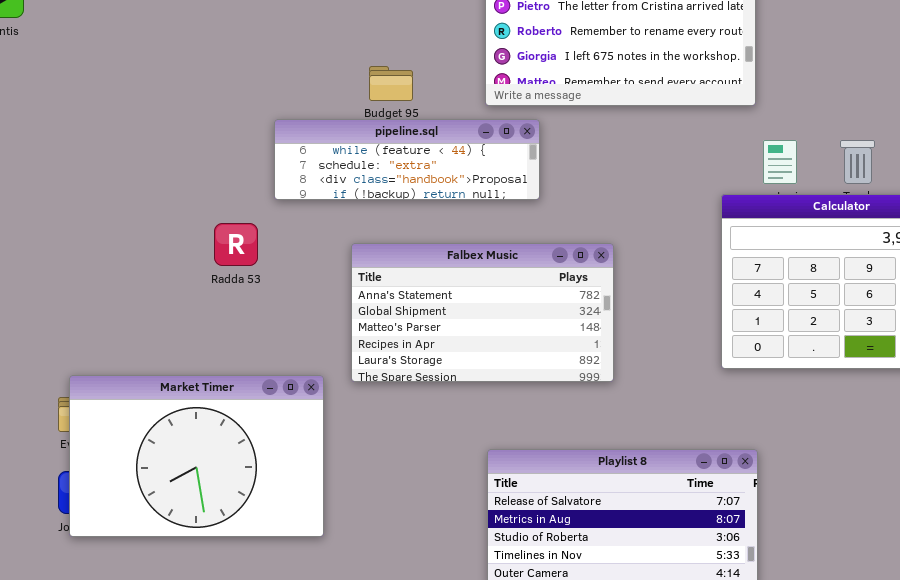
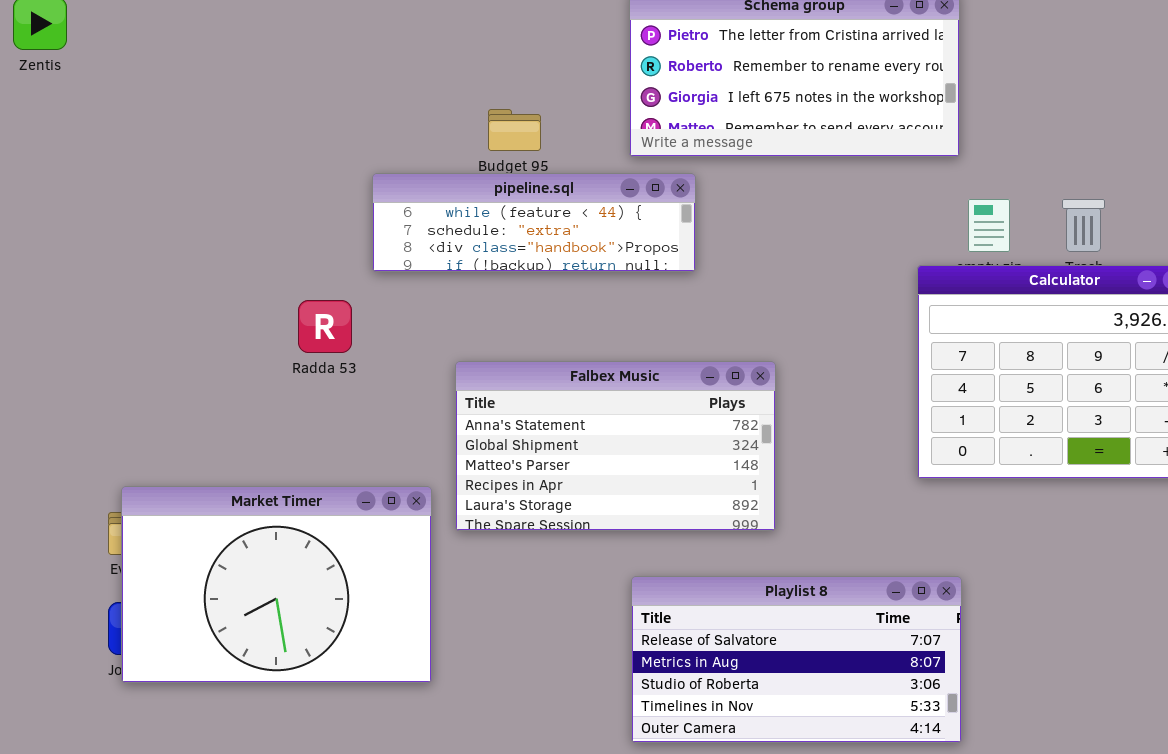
Falbex Music: [351,243,614,382] -> [455,361,776,531], moved

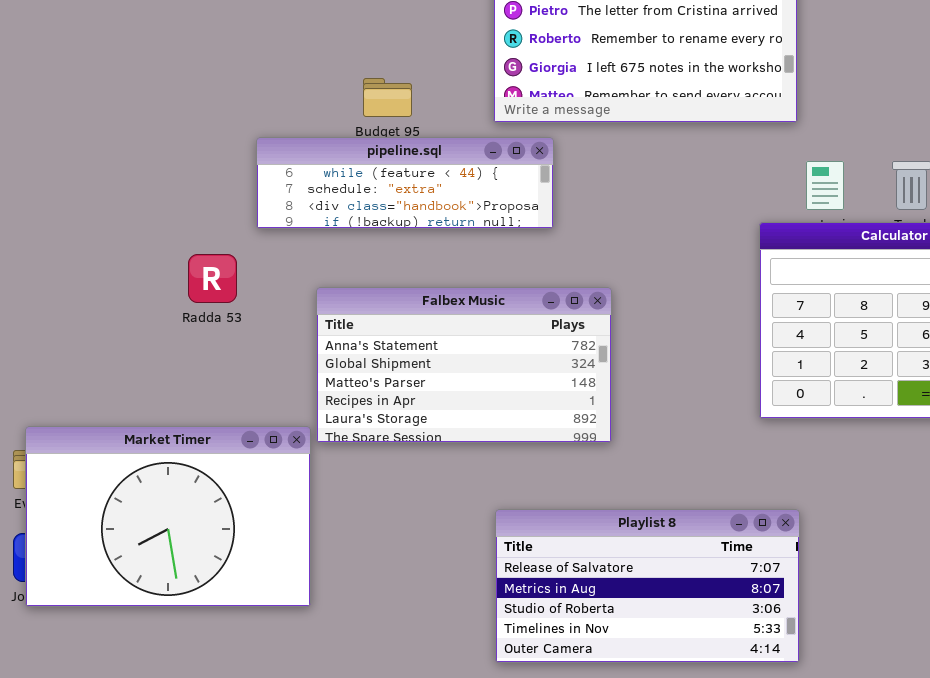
Falbex Music: [455,361,776,531] -> [316,287,612,443], moved

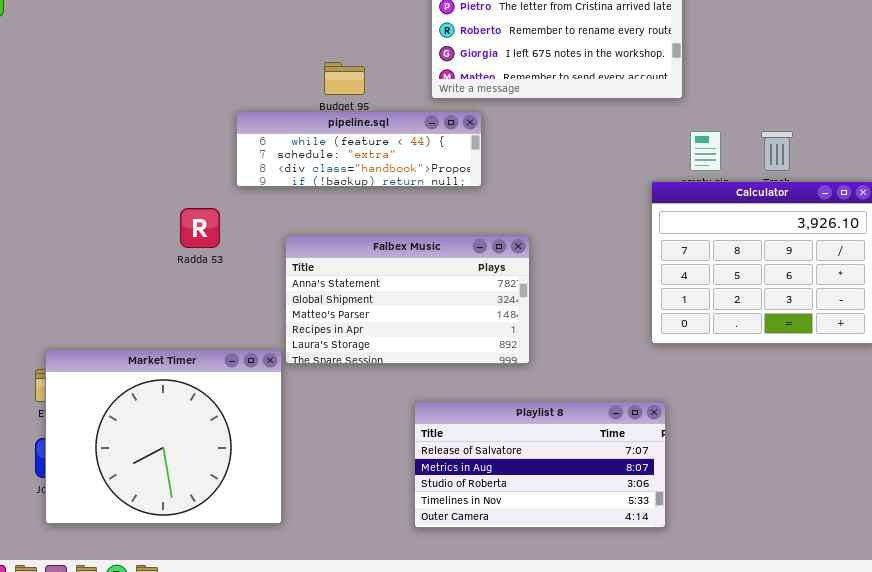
Market Timer: [25,426,311,607] -> [45,349,282,524], resized
Playlist 8: [495,509,800,663] -> [414,401,666,528], moved

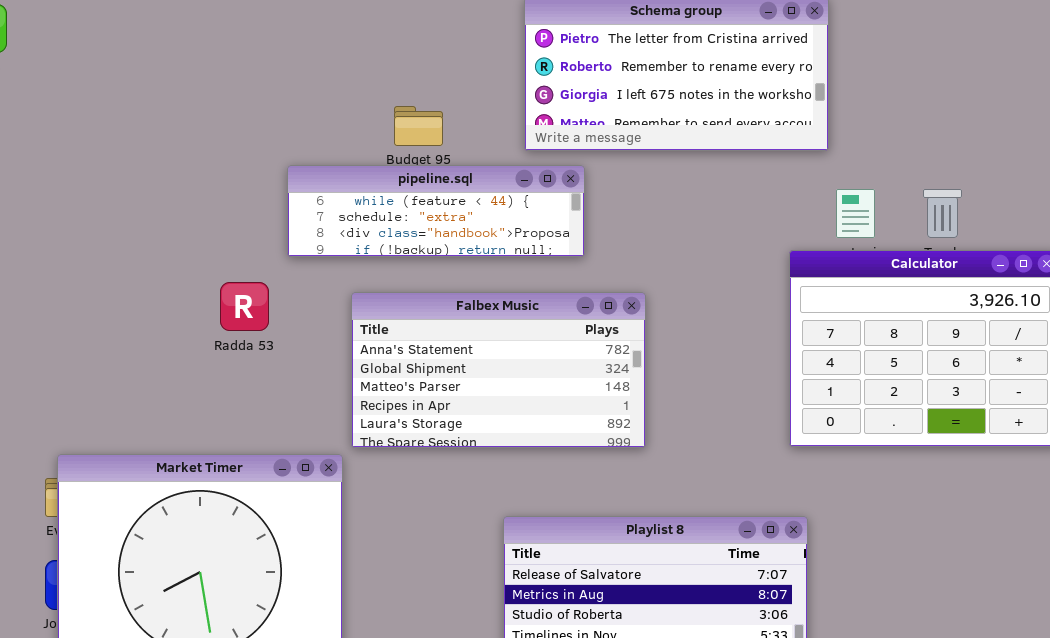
Falbex Music: [285,235,530,364] -> [351,292,646,448], moved

